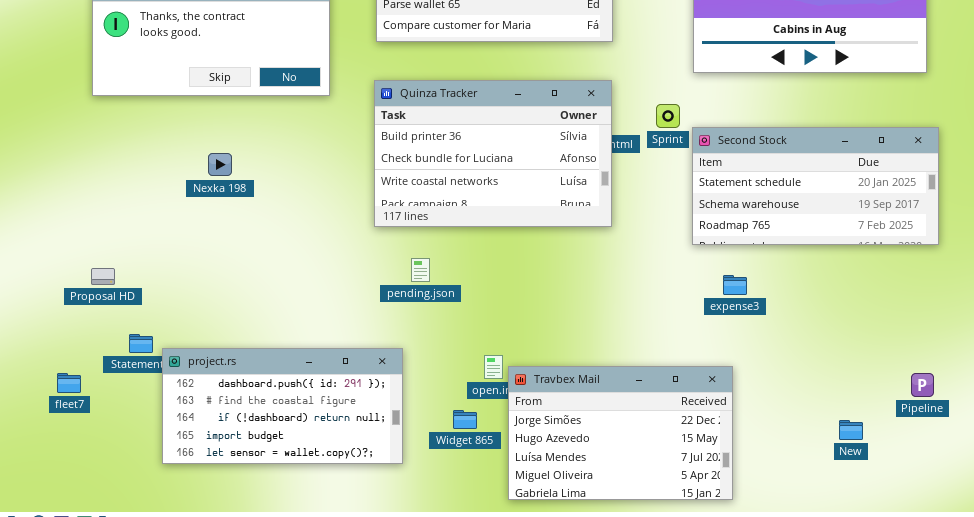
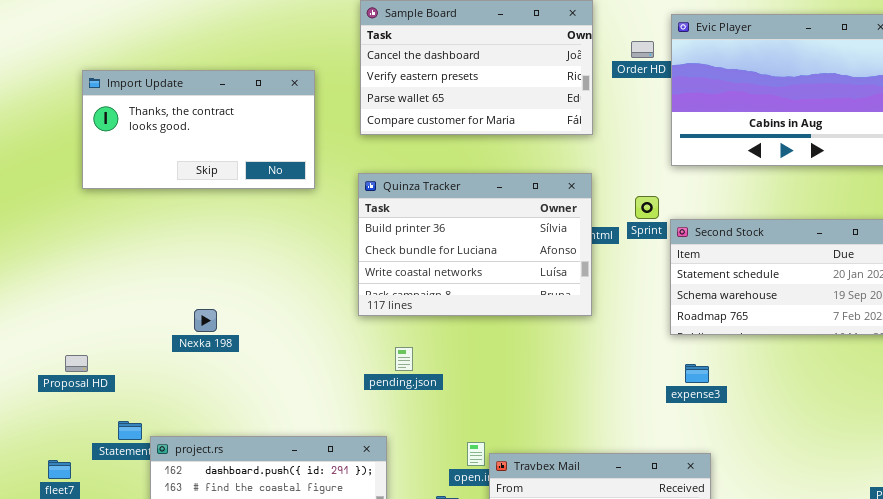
Nexka 198: [208,153,232,176] -> [194,309,217,332], moved
Proposal HD: [91,268,115,285] -> [65,355,88,372], moved
expense3: [723,275,747,295] -> [685,364,709,383], moved

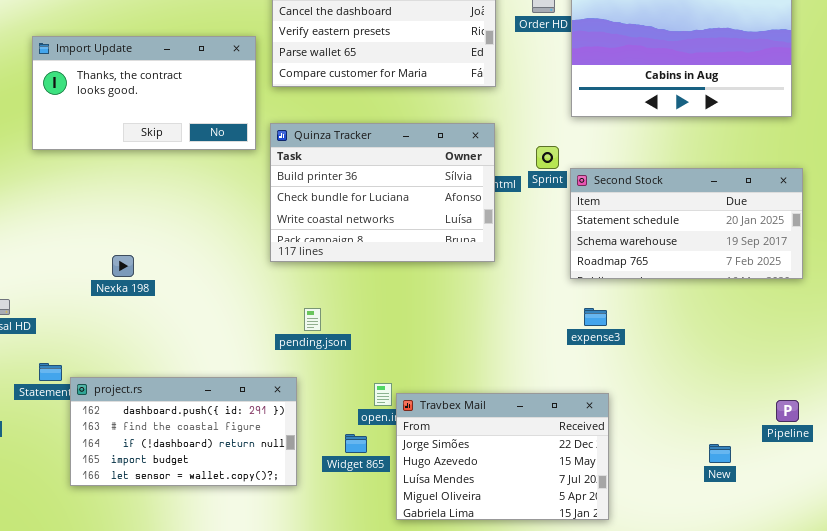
Import Update: [82,70,315,189] -> [32,36,256,150], moved
pending.json: [395,347,413,371] -> [304,308,321,331], moved

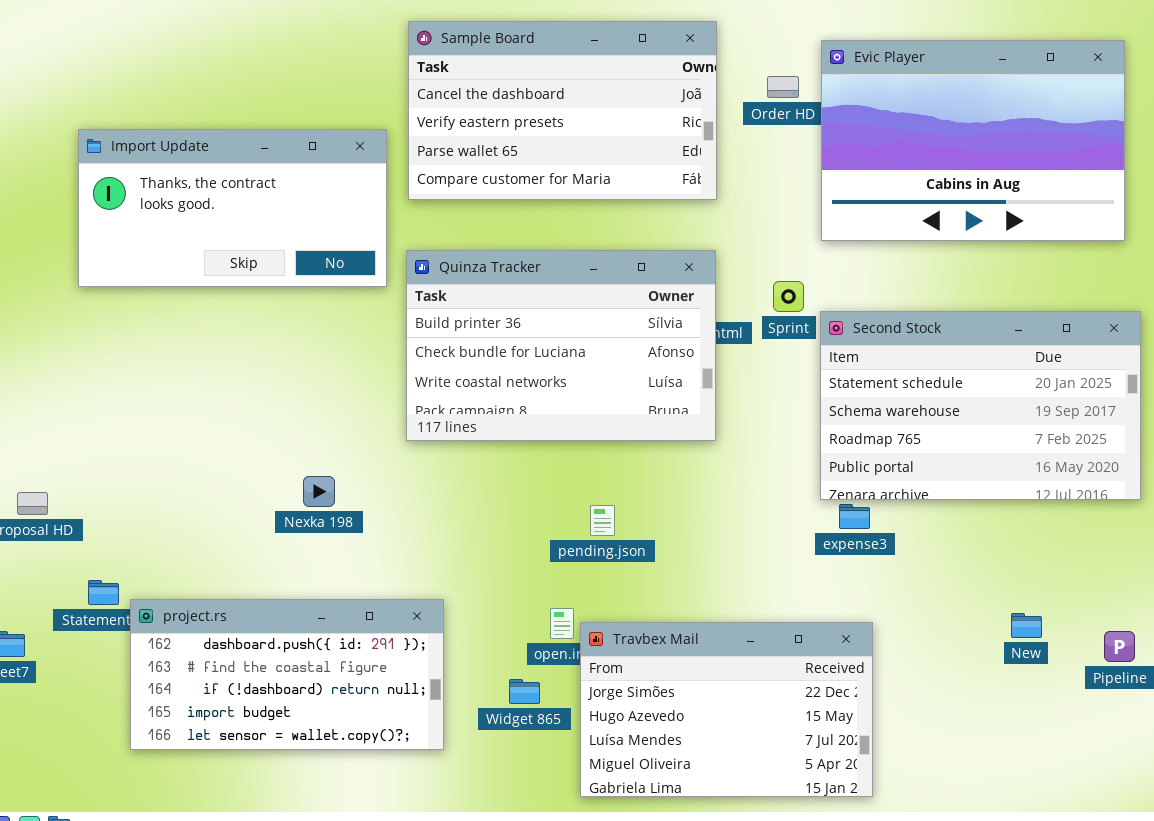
Second Stock: [570,168,803,279] -> [820,311,1141,500], resized
Nexka 198: [112,255,134,277] -> [303,476,335,507], moved
pending.json: [304,308,321,331] -> [590,505,615,536], moved
New: [709,444,731,463] -> [1011,613,1042,638], moved

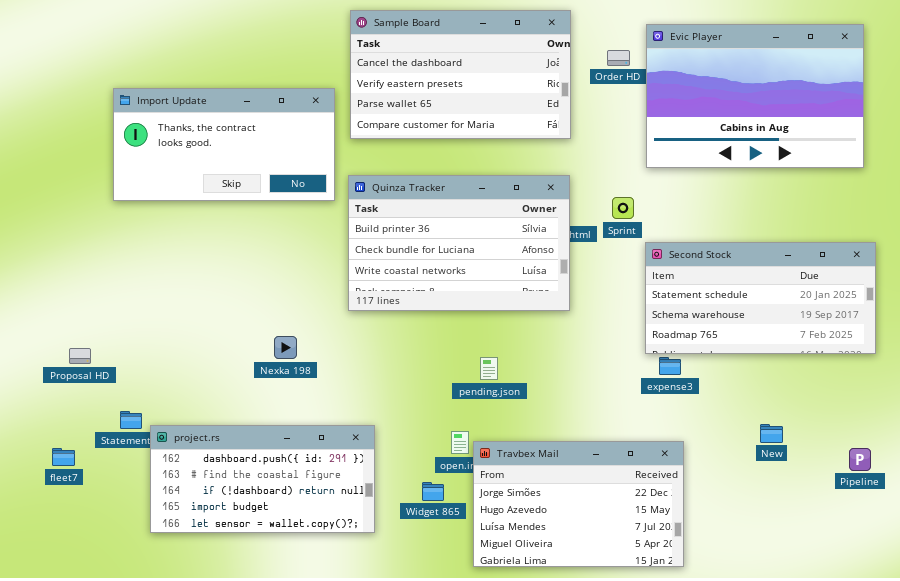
Second Stock: [820,311,1141,500] -> [645,242,876,354], resized
New: [1011,613,1042,638] -> [760,424,783,443], moved

